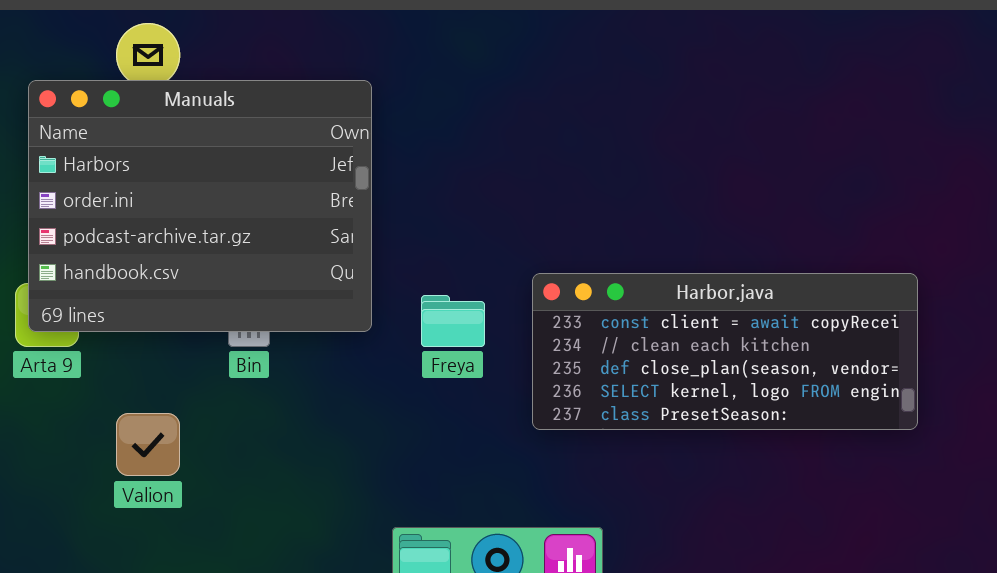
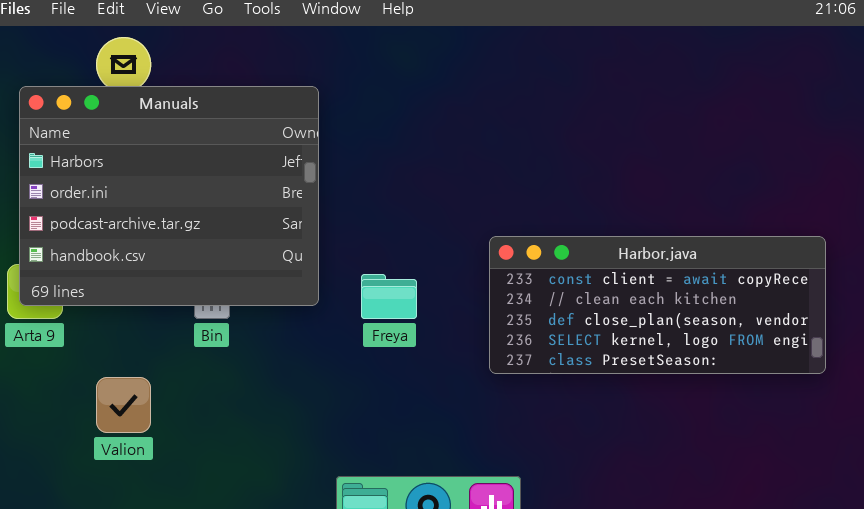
Harbor.java: [532,273,918,430] -> [489,236,826,374], moved

